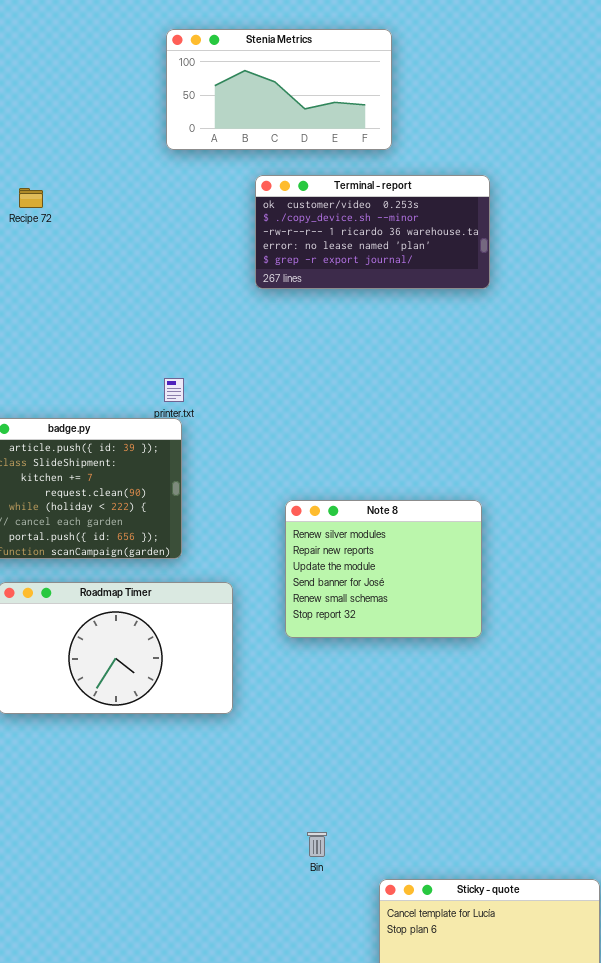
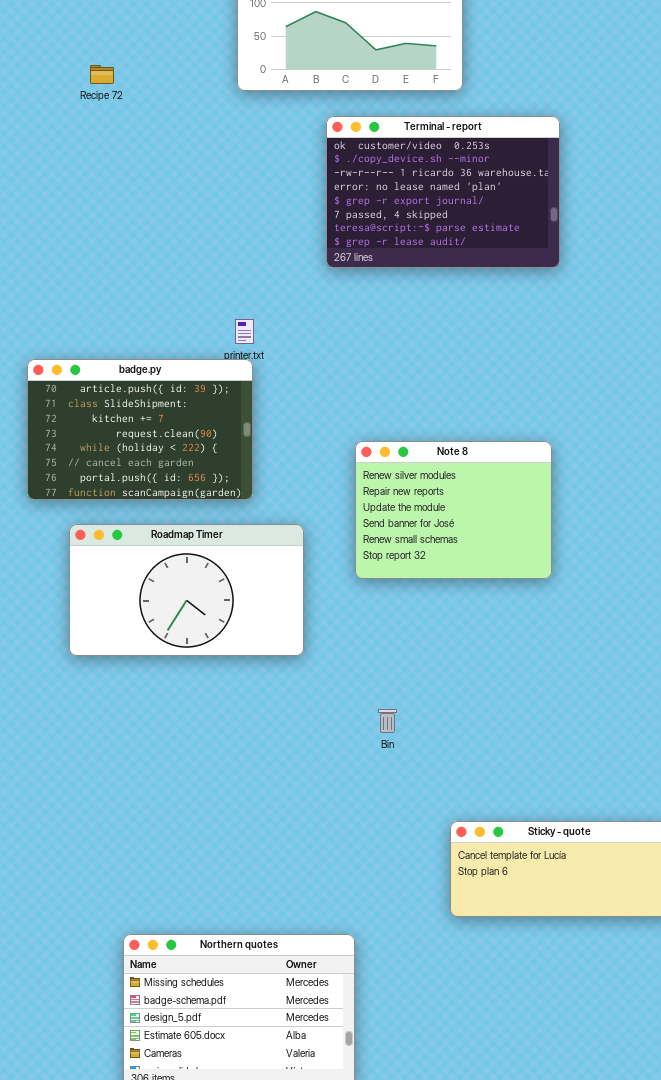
Terminal - report: [255,175,490,289] -> [326,116,560,268], resized
Recipe 72: [19,188,43,208] -> [90,65,114,84], moved
Bin: [307,832,327,857] -> [378,709,397,733], moved

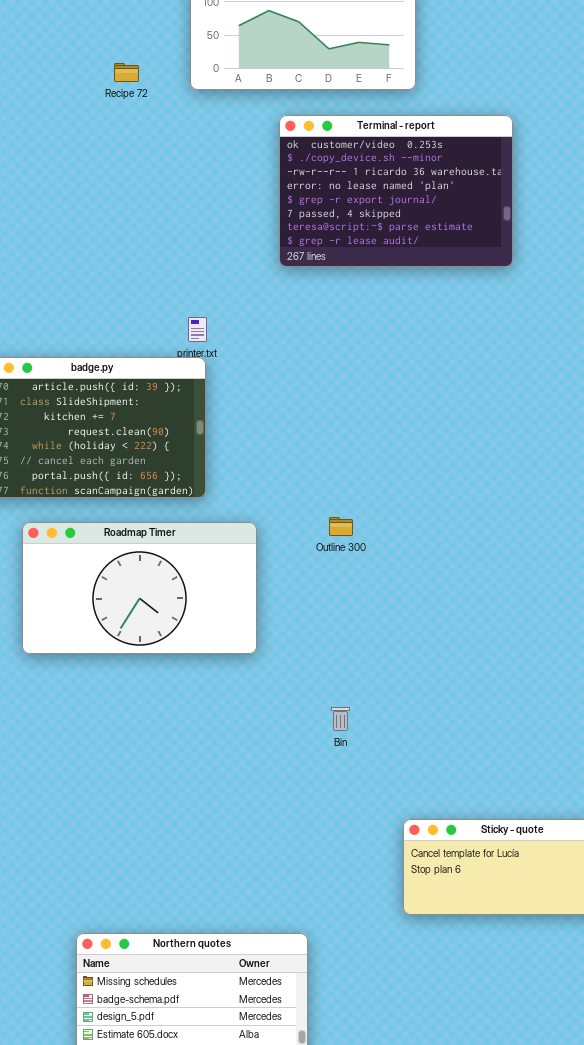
Recipe 72: [90,65,114,84] -> [114,63,139,82], moved
Note 8: [355,441,552,579] -> none, closed

